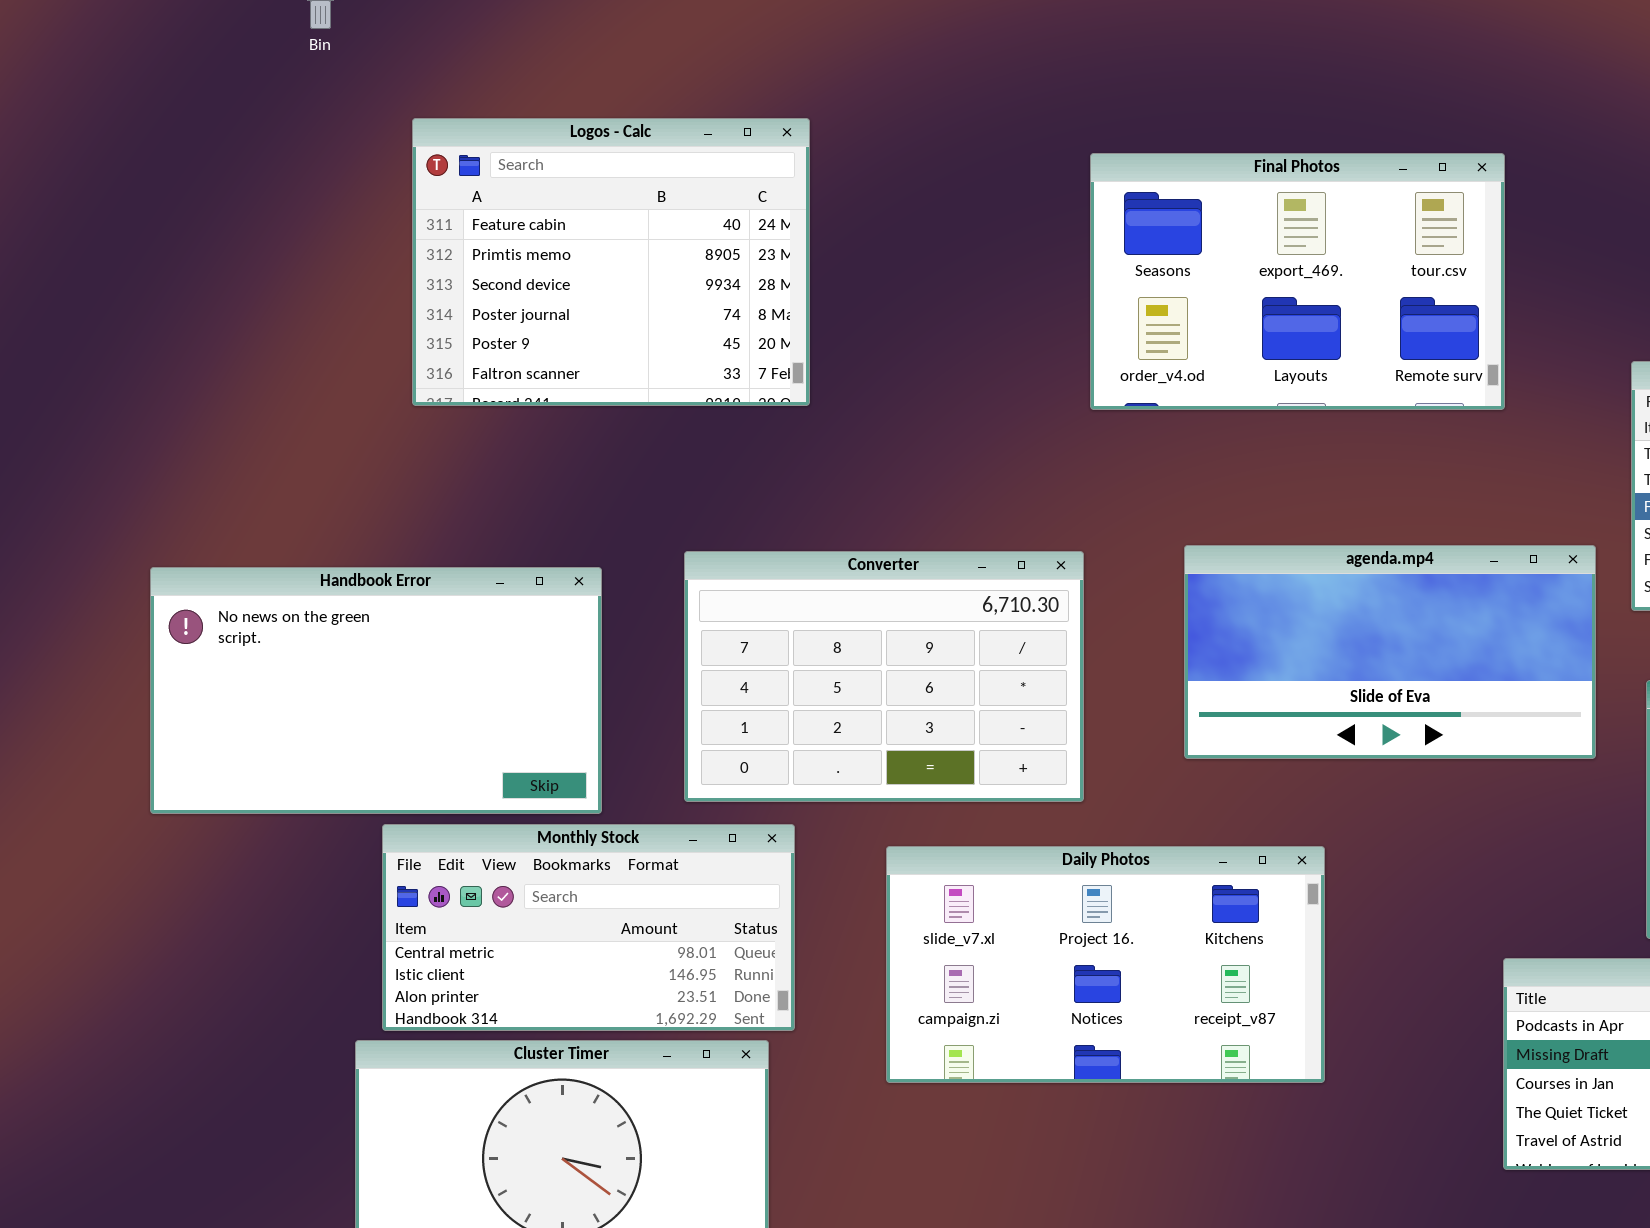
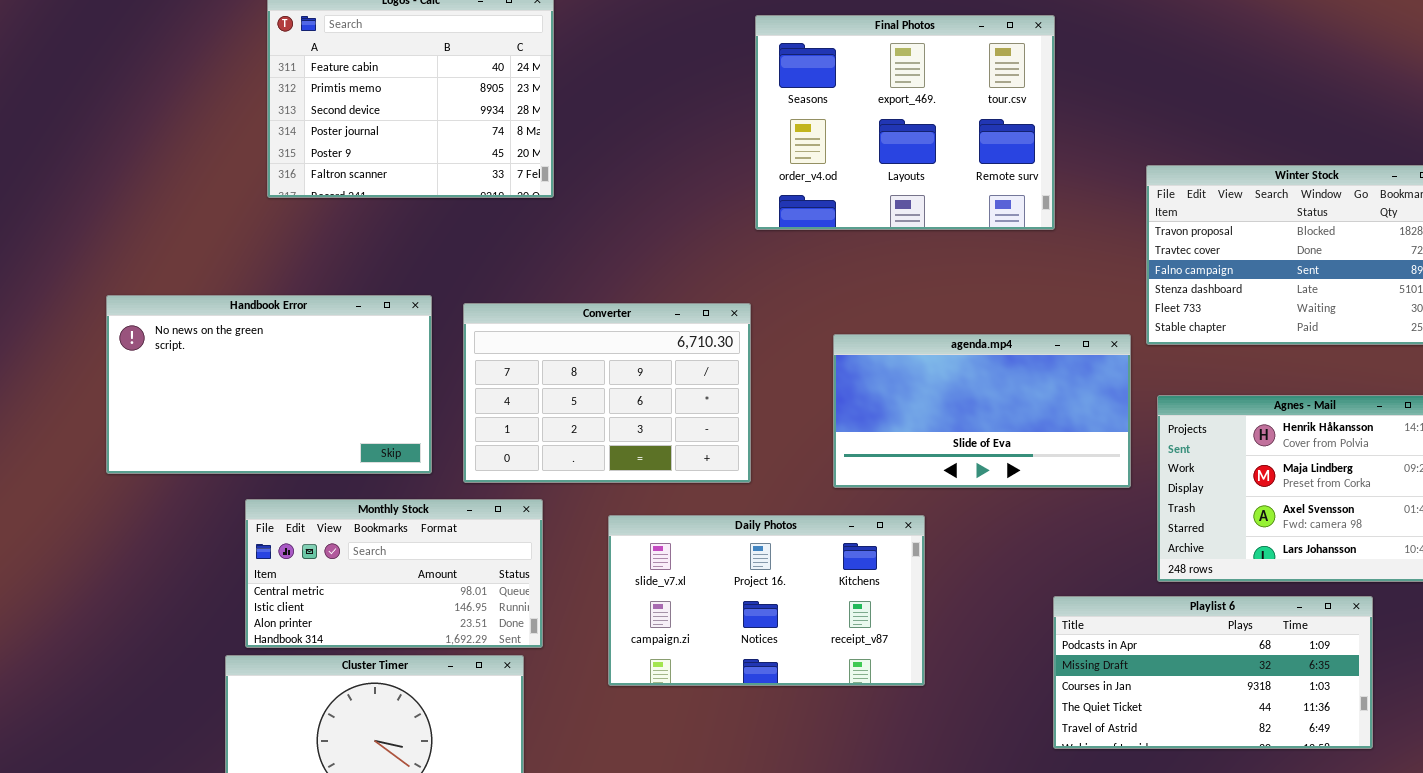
Final Photos: [1090,153,1505,410] -> [755,15,1055,230], resized
agenda.mp4: [1184,545,1596,759] -> [833,334,1131,488], moved
Handbook Error: [150,567,602,814] -> [106,295,432,474], moved

